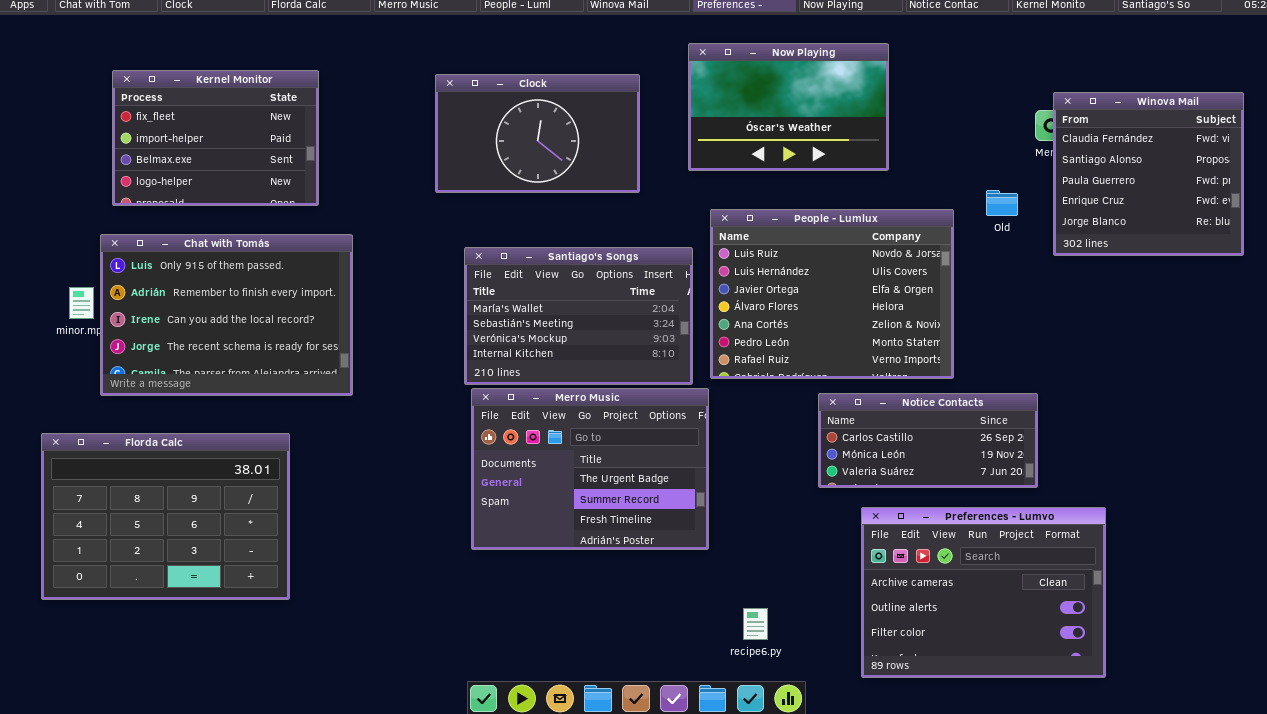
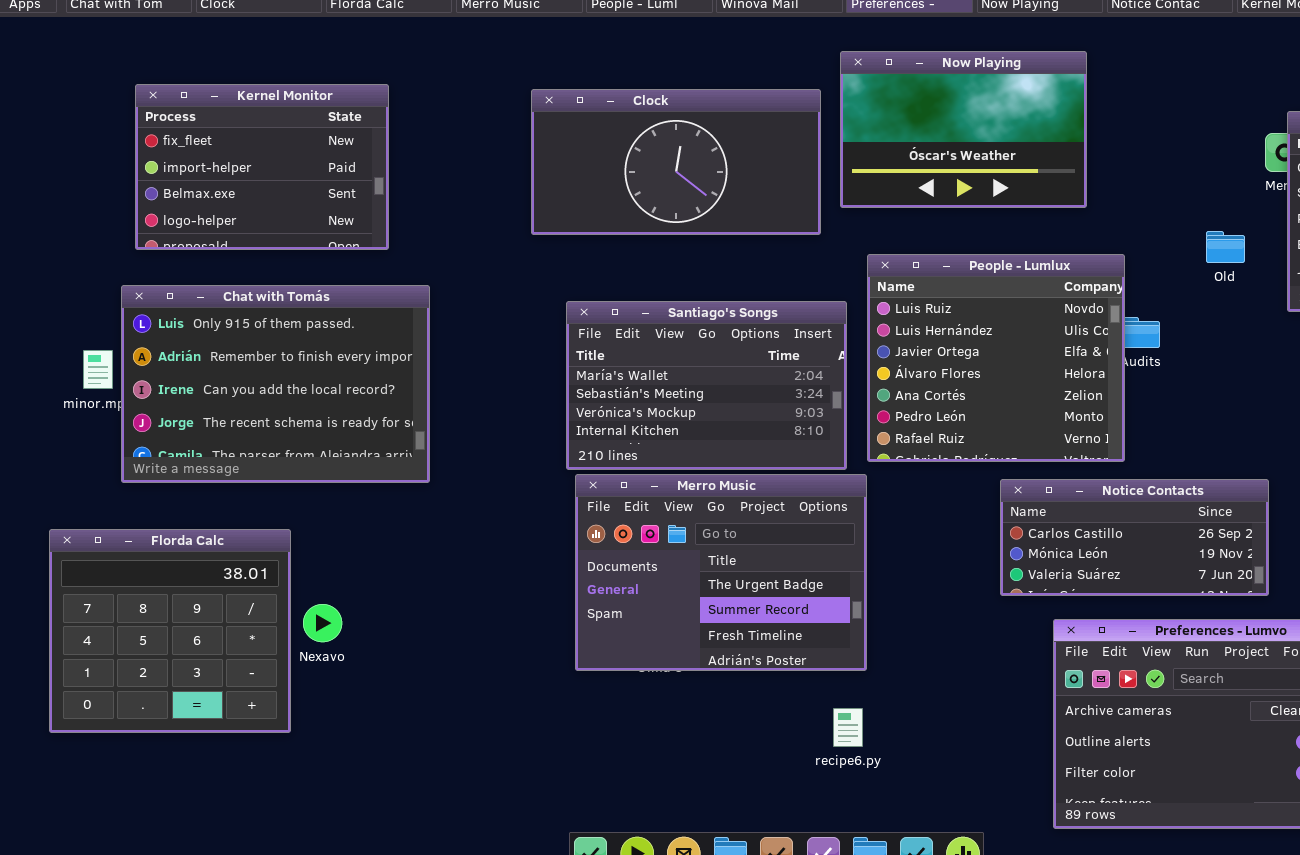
Clock: [435,74,640,193] -> [531,89,821,235], resized
People - Lumlux: [710,209,954,379] -> [867,254,1125,462], resized
Florda Calc: [41,433,290,600] -> [49,529,291,733], resized
recipe6.py: [743,608,768,640] -> [833,708,863,747], moved

